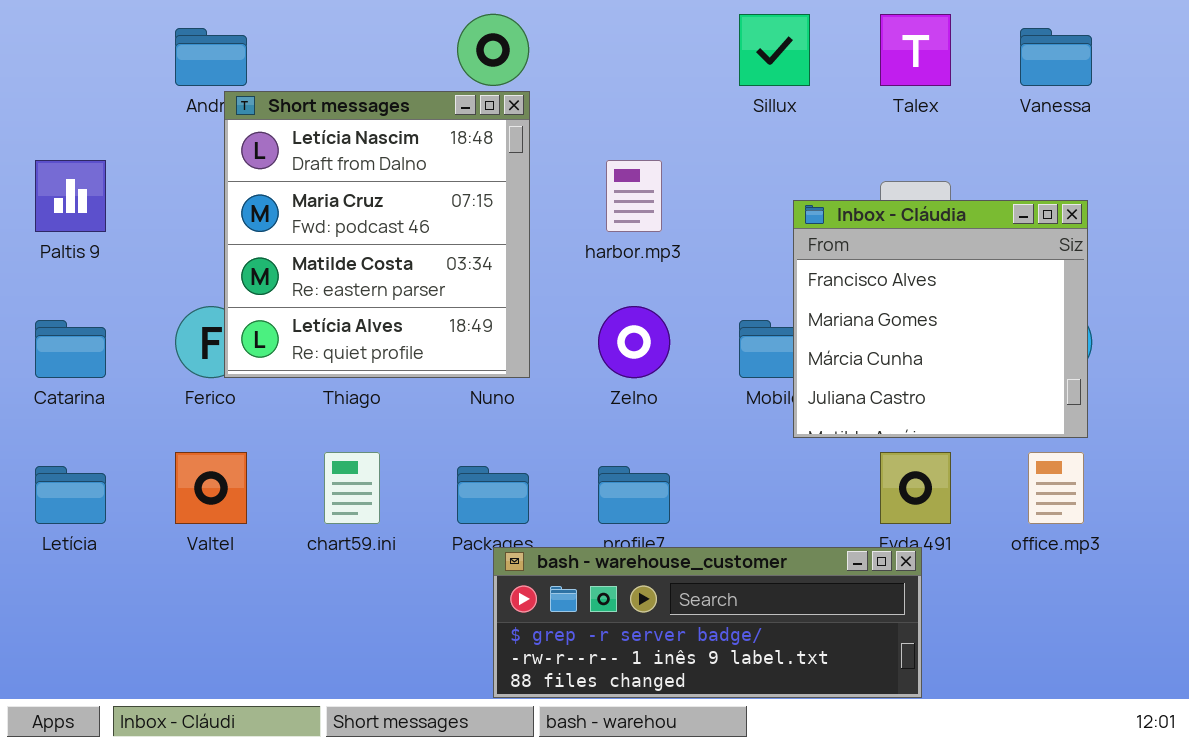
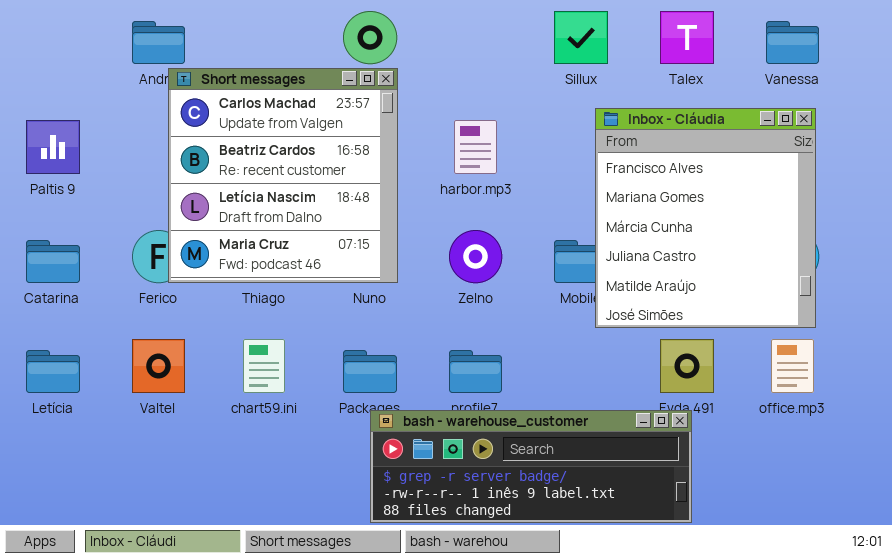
Short messages: [224,91,530,378] -> [168,68,398,283], scrolled up 2 rows
Inbox - Cláudia: [793,200,1088,438] -> [595,108,816,328], resized

